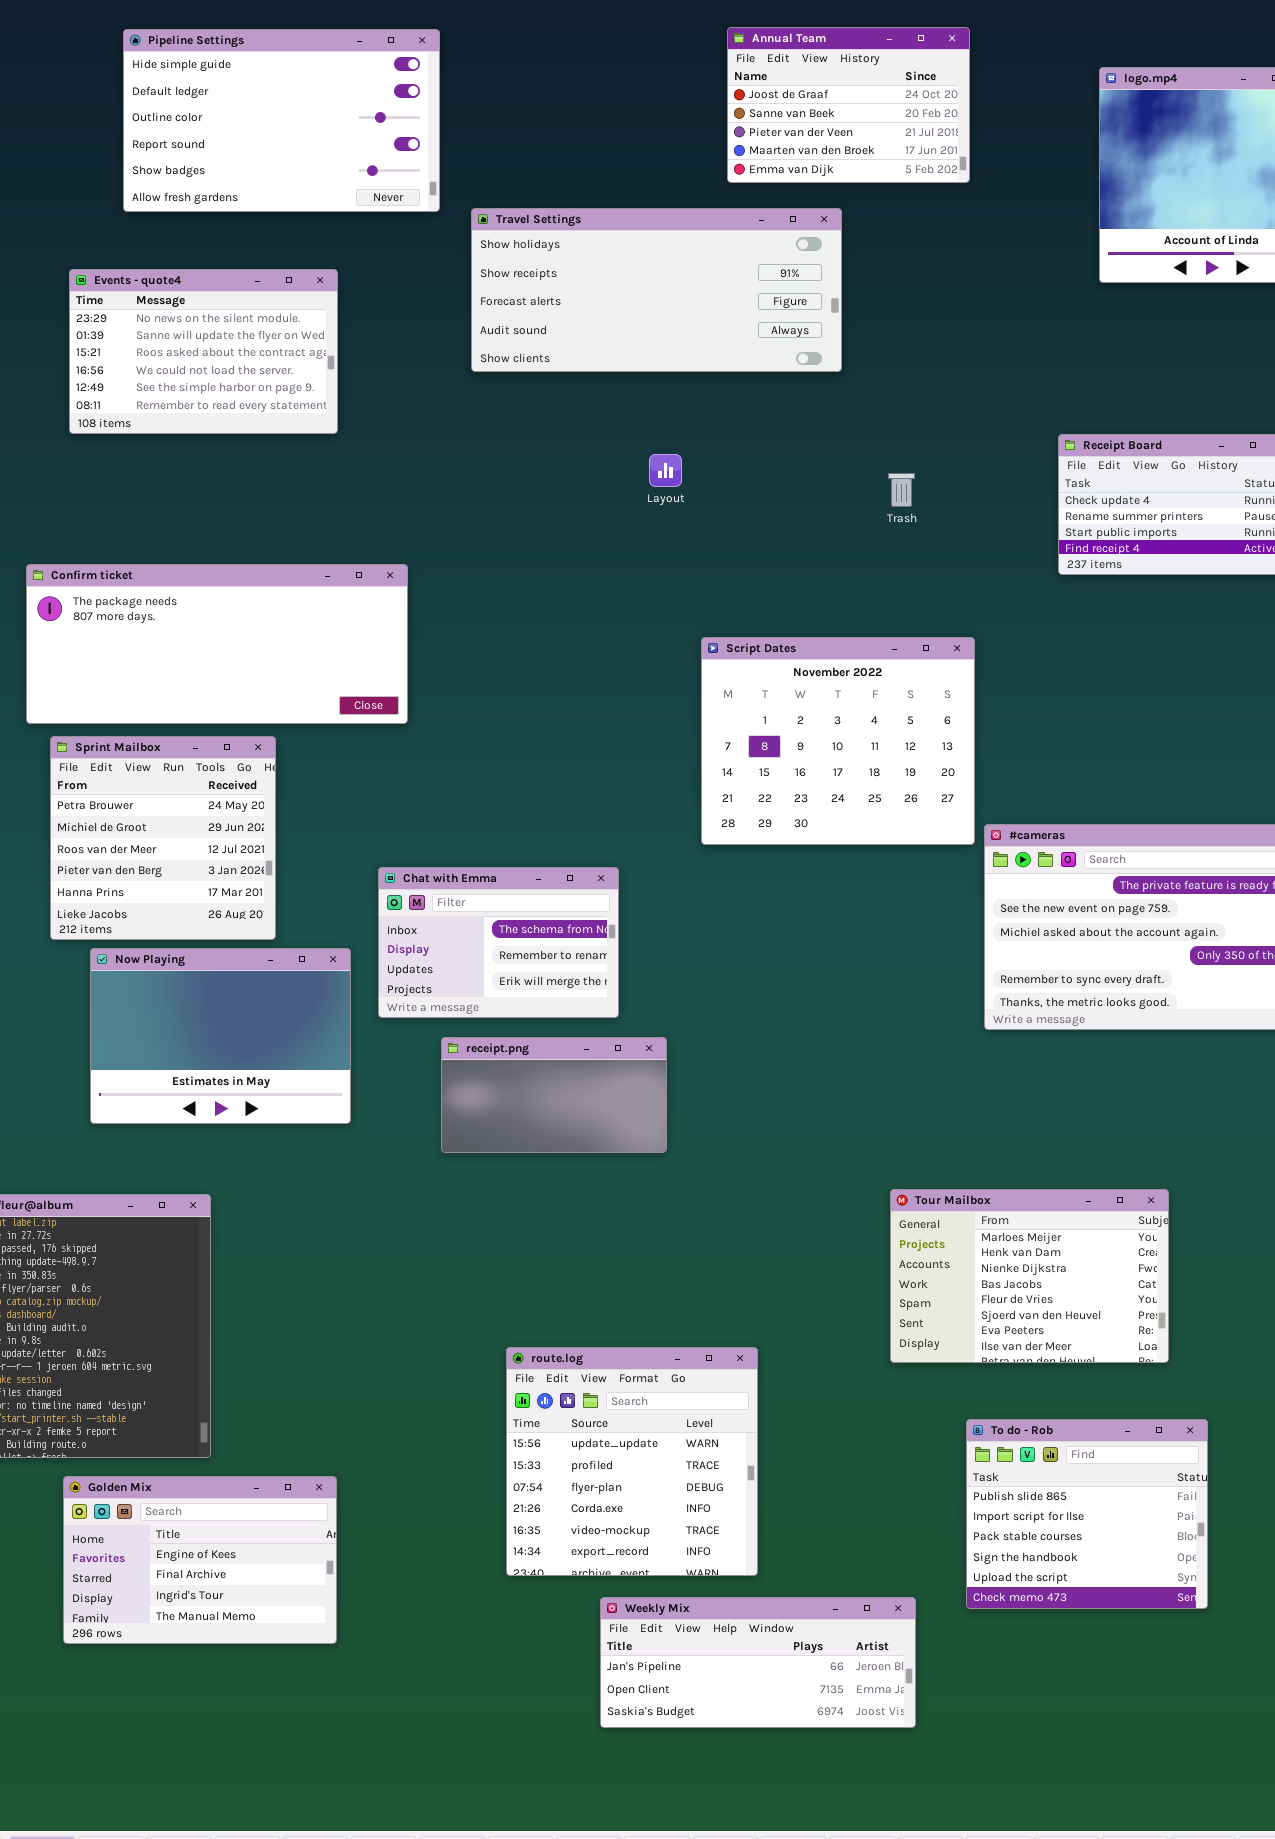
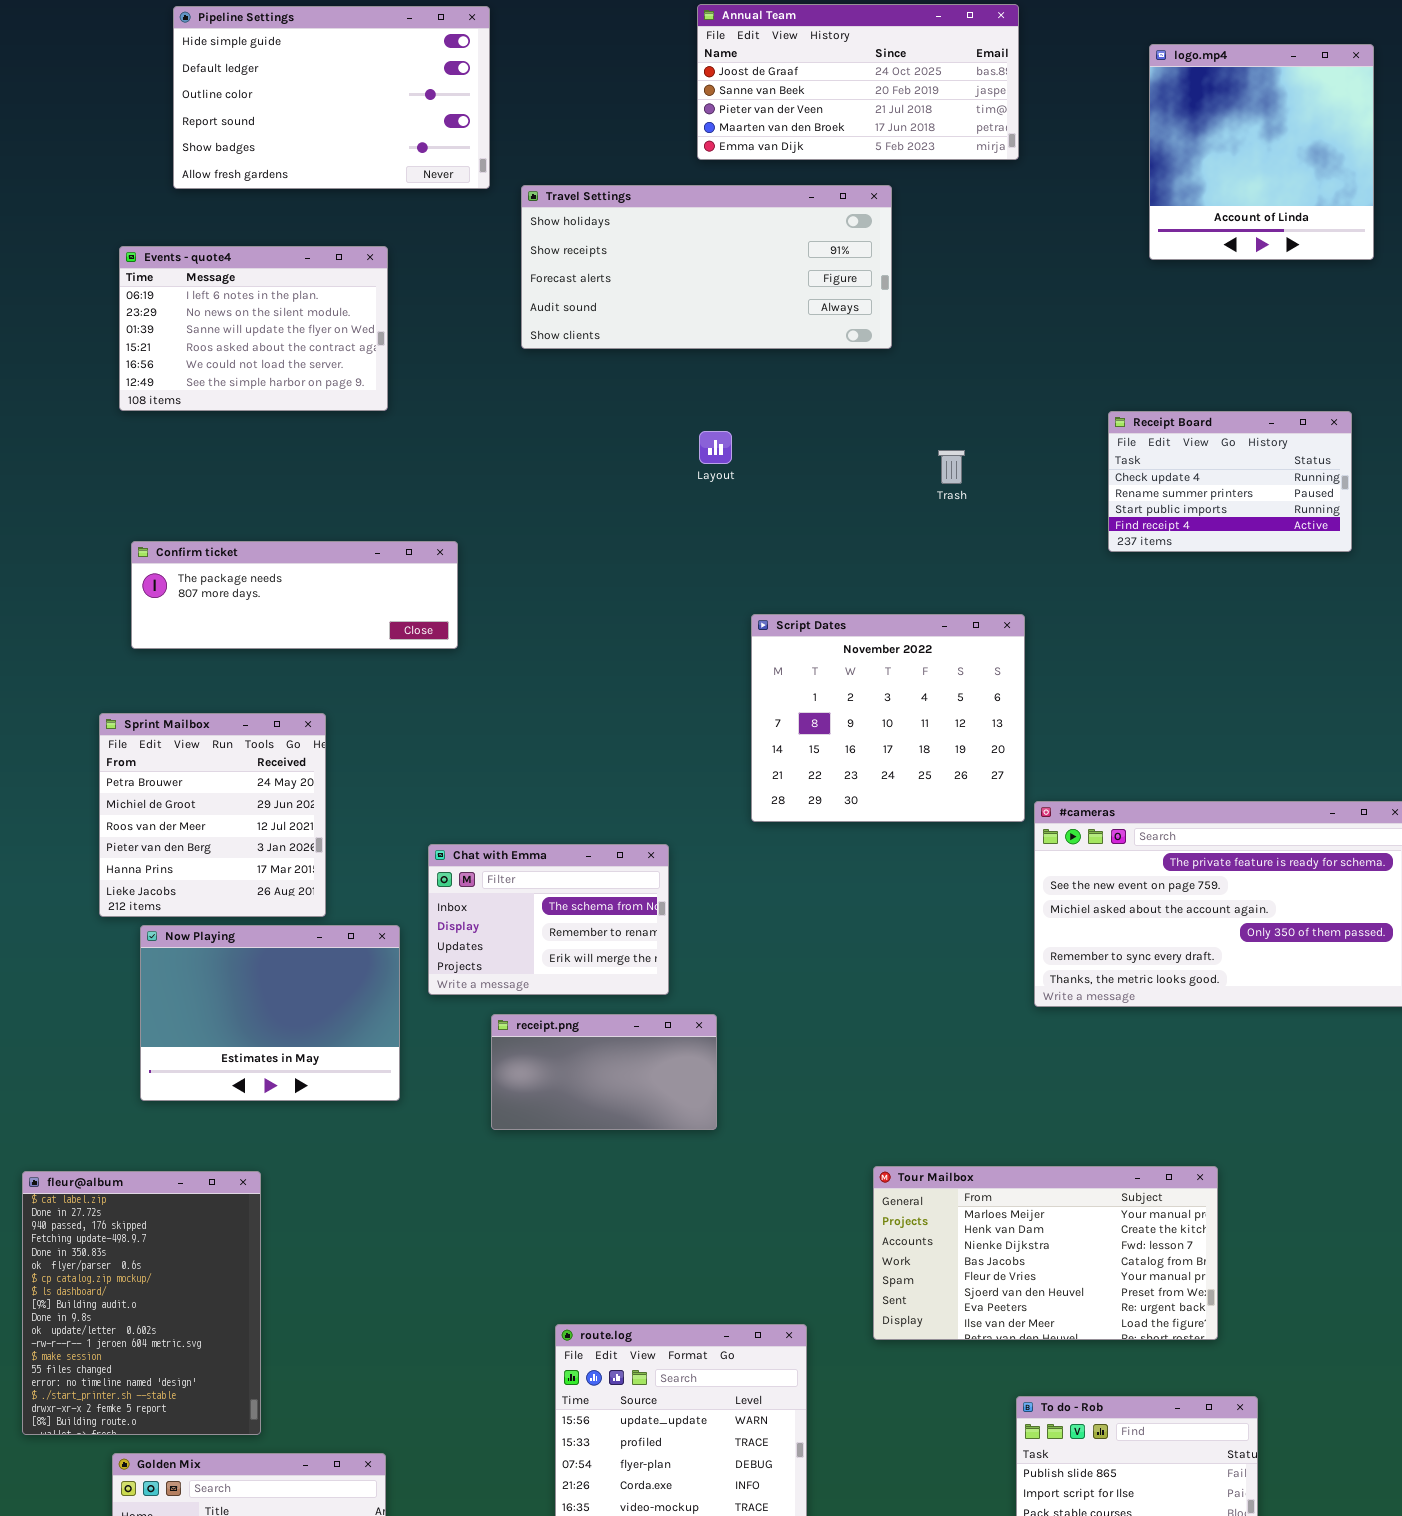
Annual Team: [727,27,970,183] -> [697,4,1019,160], resized
Events - quote4: [69,269,338,434] -> [119,246,388,411], scrolled up 1 row
Confirm ticket: [26,564,408,724] -> [131,541,458,649], resized
Tour Mailbox: [890,1189,1169,1363] -> [873,1166,1218,1340], resized

